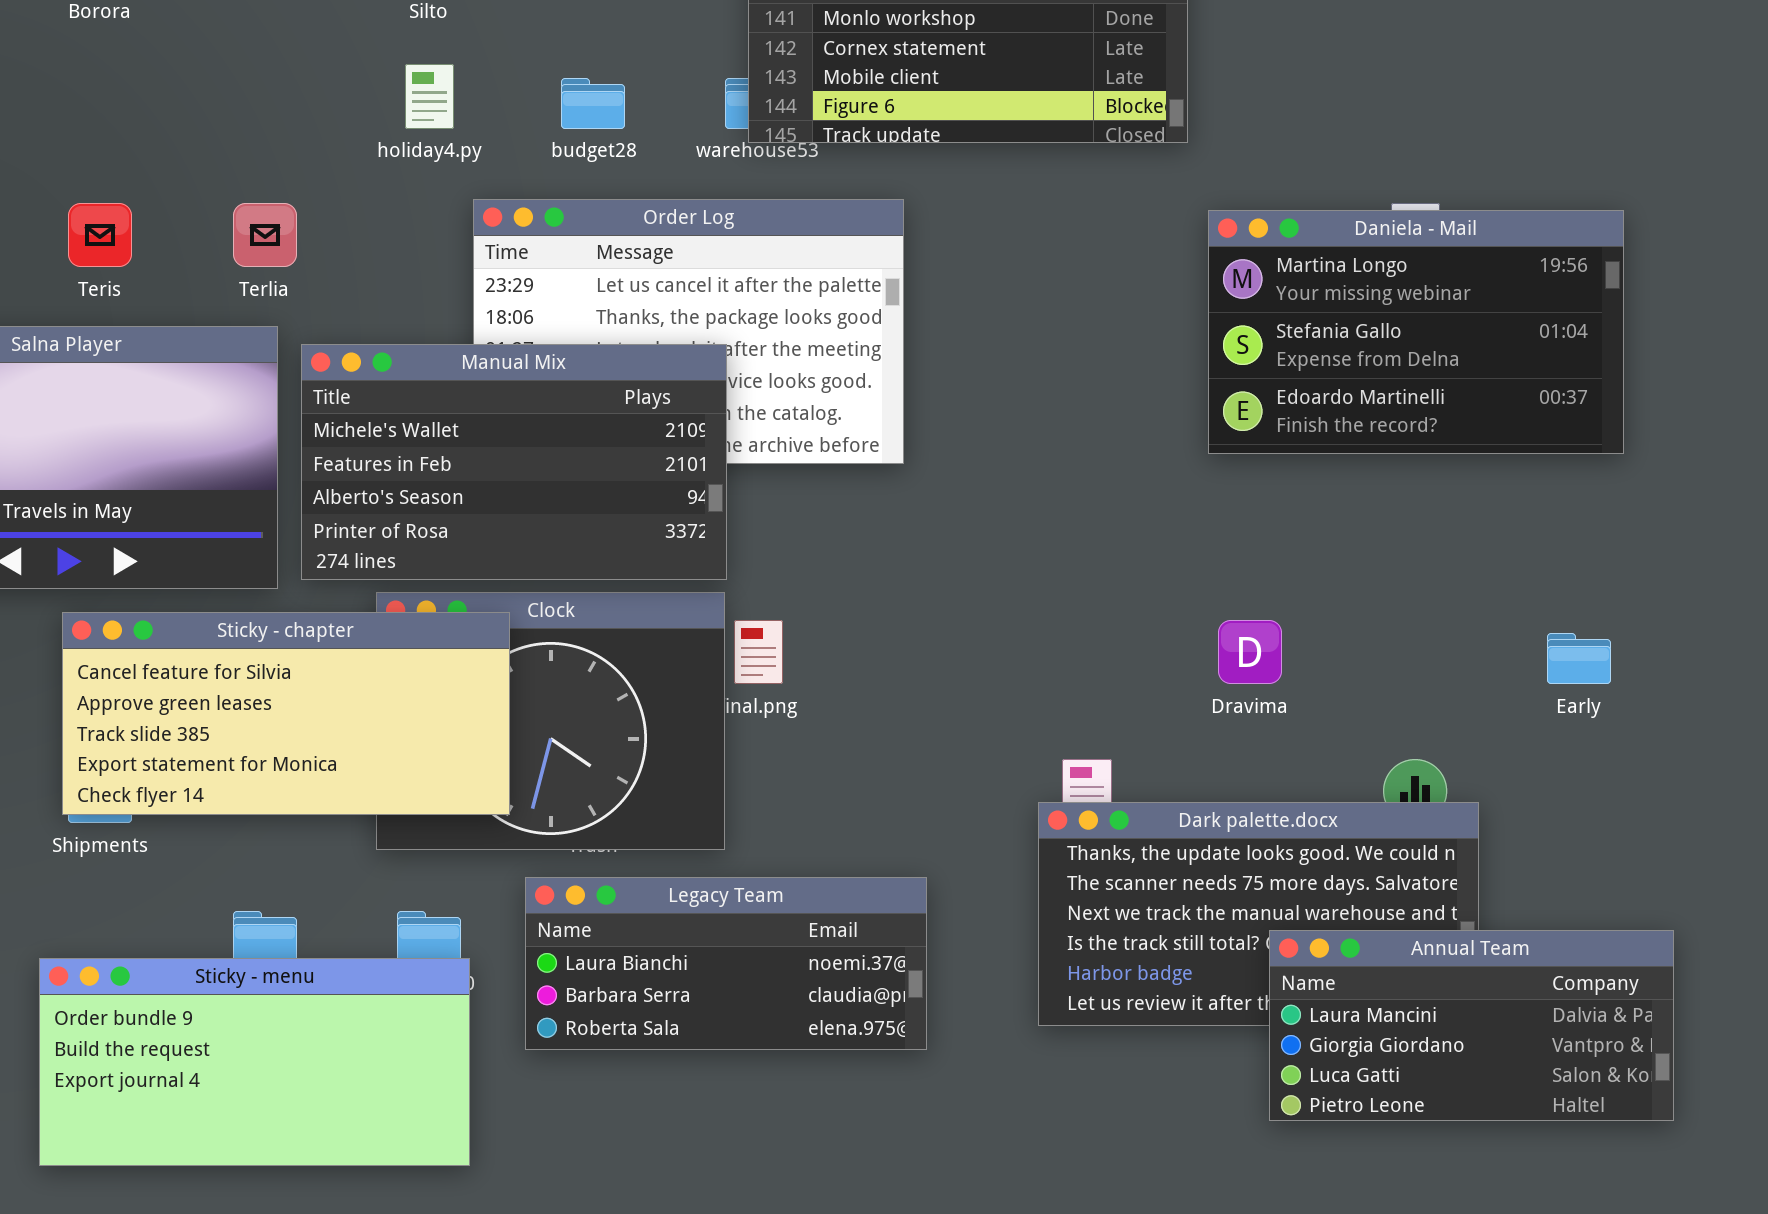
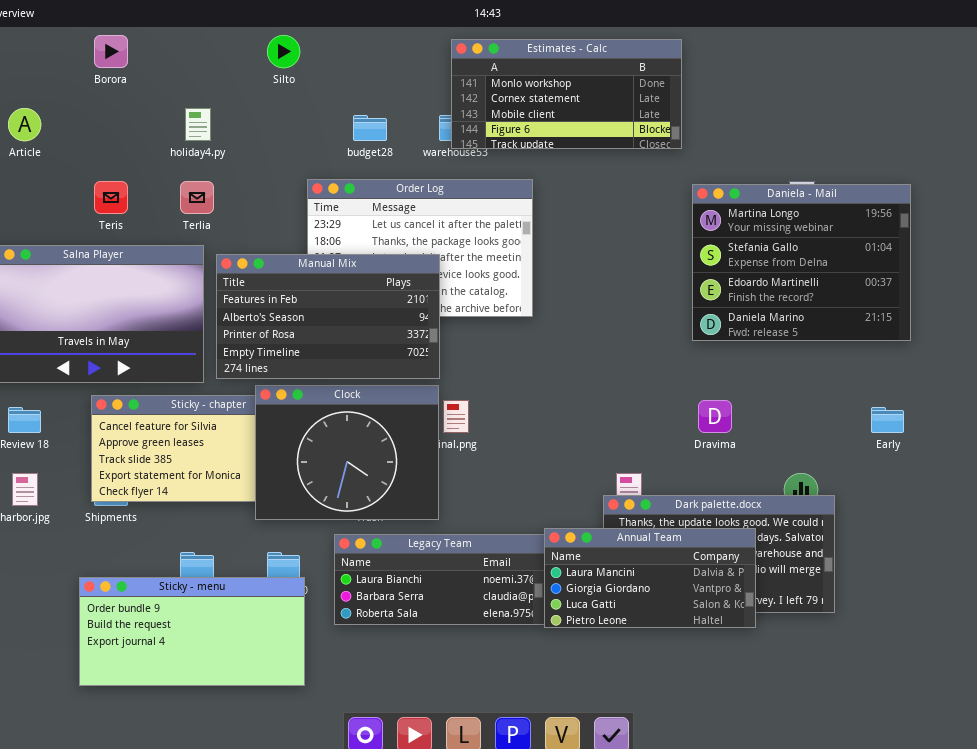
holiday4.py: [405,64,454,129] -> [185,108,211,141], moved
Daniela - Mail: [1208,210,1624,454] -> [692,184,911,341], resized
Manual Mix: [301,344,727,580] -> [216,254,440,379], scrolled down 1 row
Clock: [376,592,725,850] -> [255,385,439,520], raised
Annual Team: [1269,930,1674,1121] -> [544,528,756,628], moved

